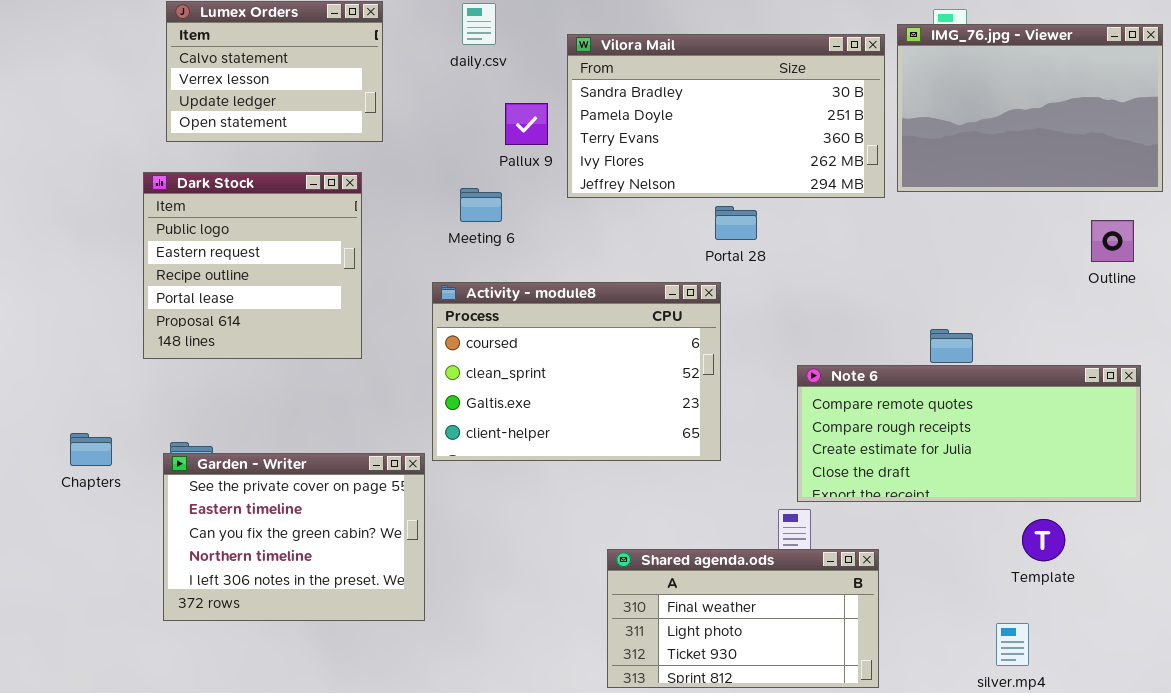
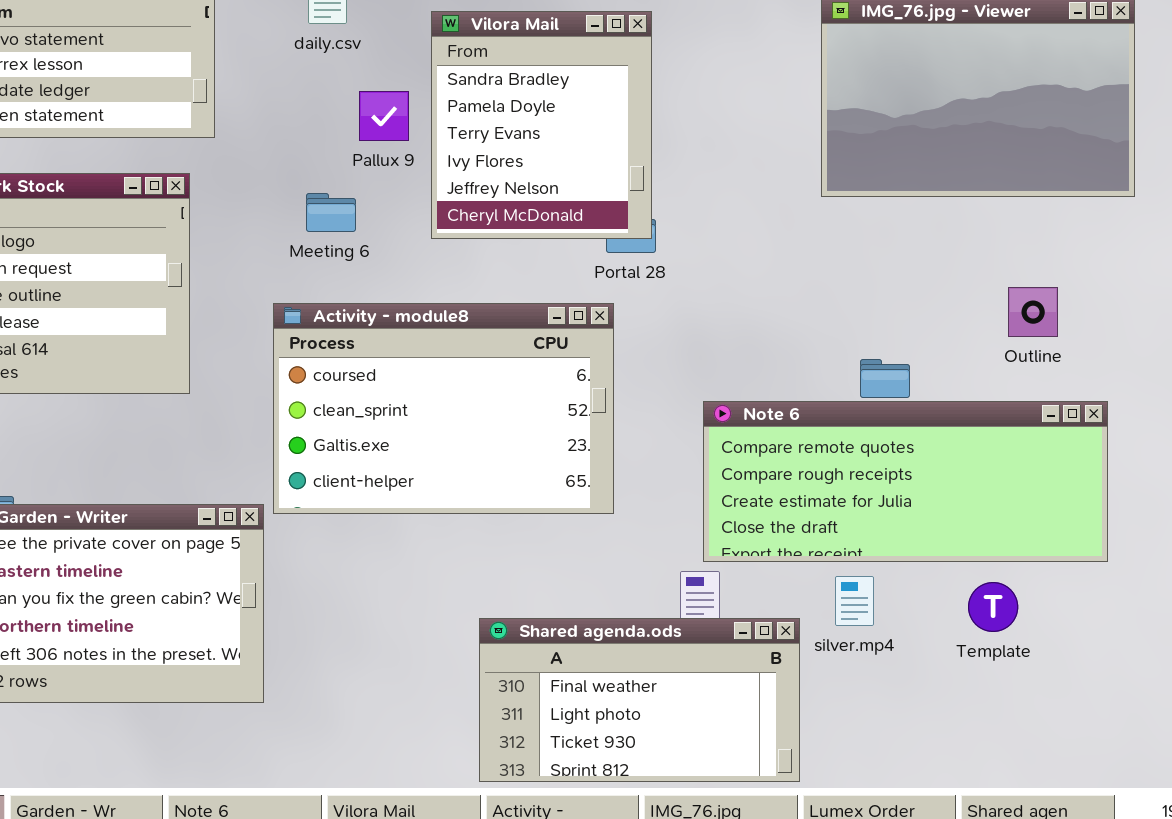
Vilora Mail: [567,34,885,198] -> [431,11,652,239], resized
Outline: [1091,220,1134,262] -> [1008,287,1058,337], moved
silver.mp4: [996,623,1029,666] -> [835,576,874,626], moved

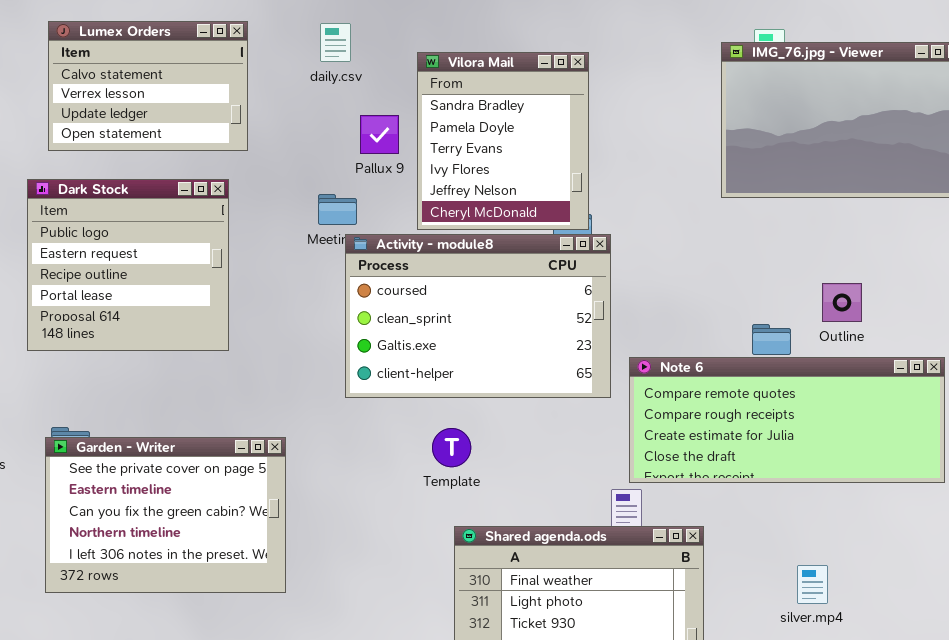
Outline: [1008,287,1058,337] -> [822,283,862,322], moved
Activity - module8: [273,303,614,514] -> [345,234,611,398], moved
silver.mp4: [835,576,874,626] -> [797,565,828,604], moved
Template: [968,582,1018,632] -> [432,428,471,467], moved

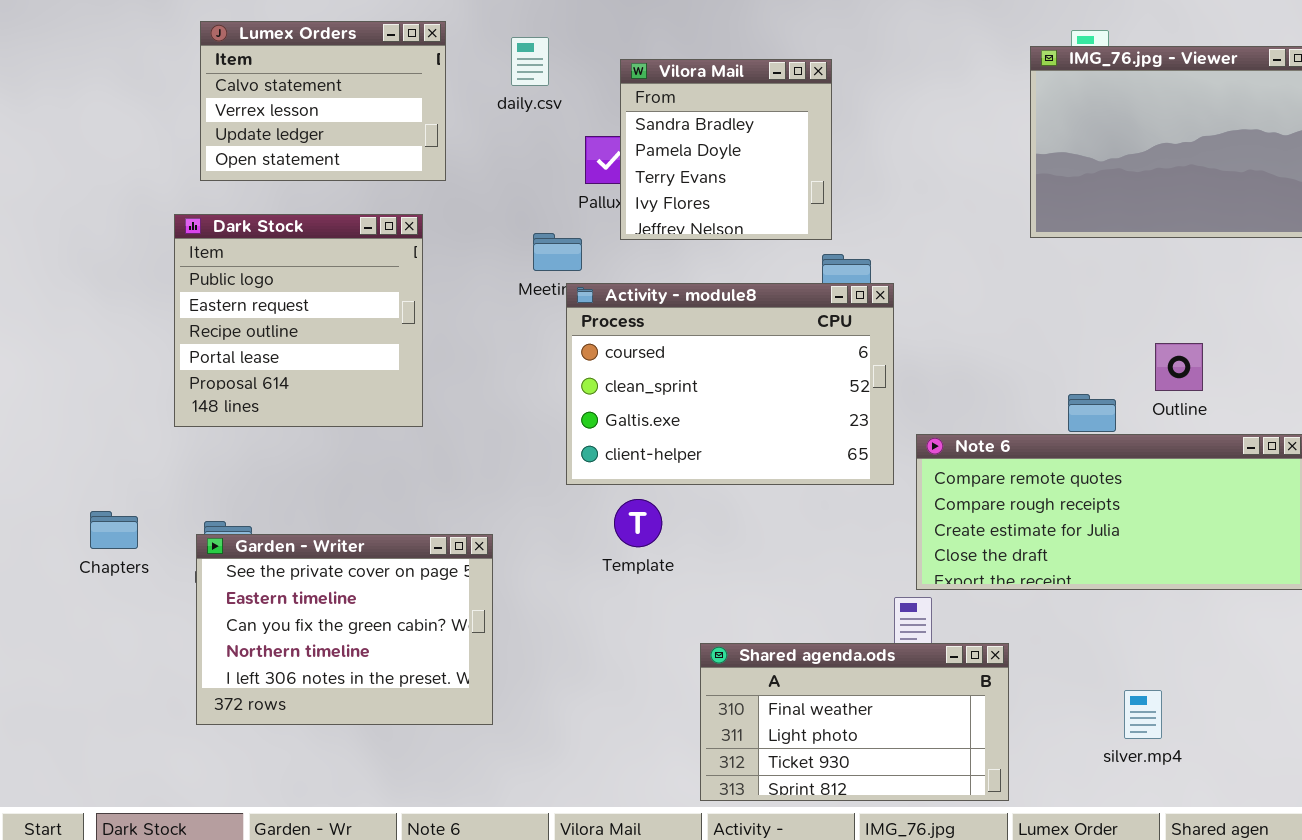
daily.csv: [320,23,351,62] -> [511,37,549,86], moved
Vilora Mail: [417,52,589,230] -> [620,59,832,240], moved, resized
Template: [432,428,471,467] -> [614,499,662,547], moved

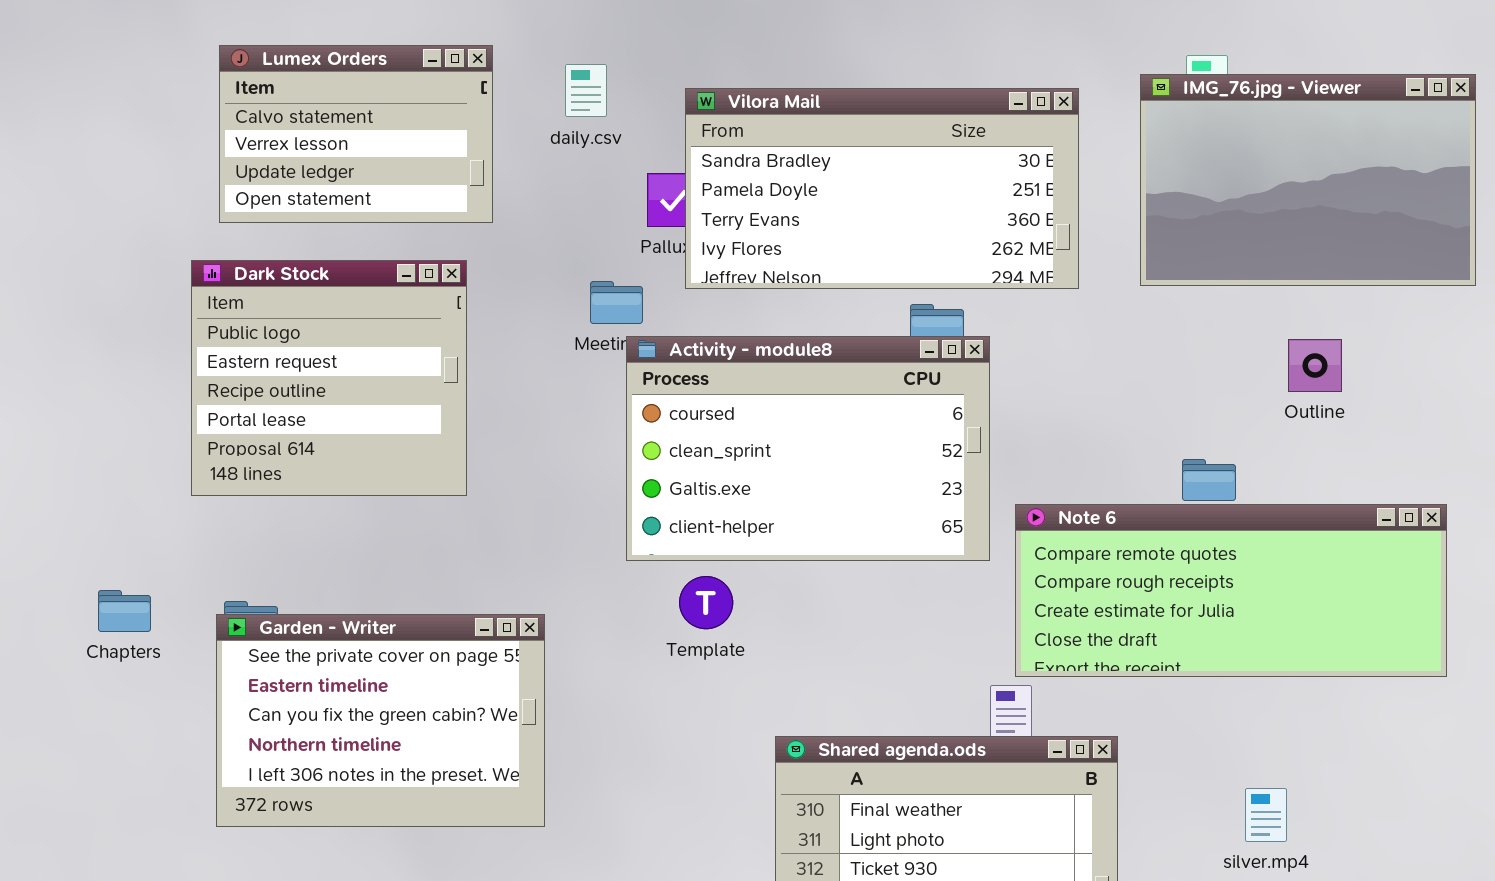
Vilora Mail: [620,59,832,240] -> [685,88,1079,289], resized
Outline: [1155,343,1203,391] -> [1288,339,1342,392], moved

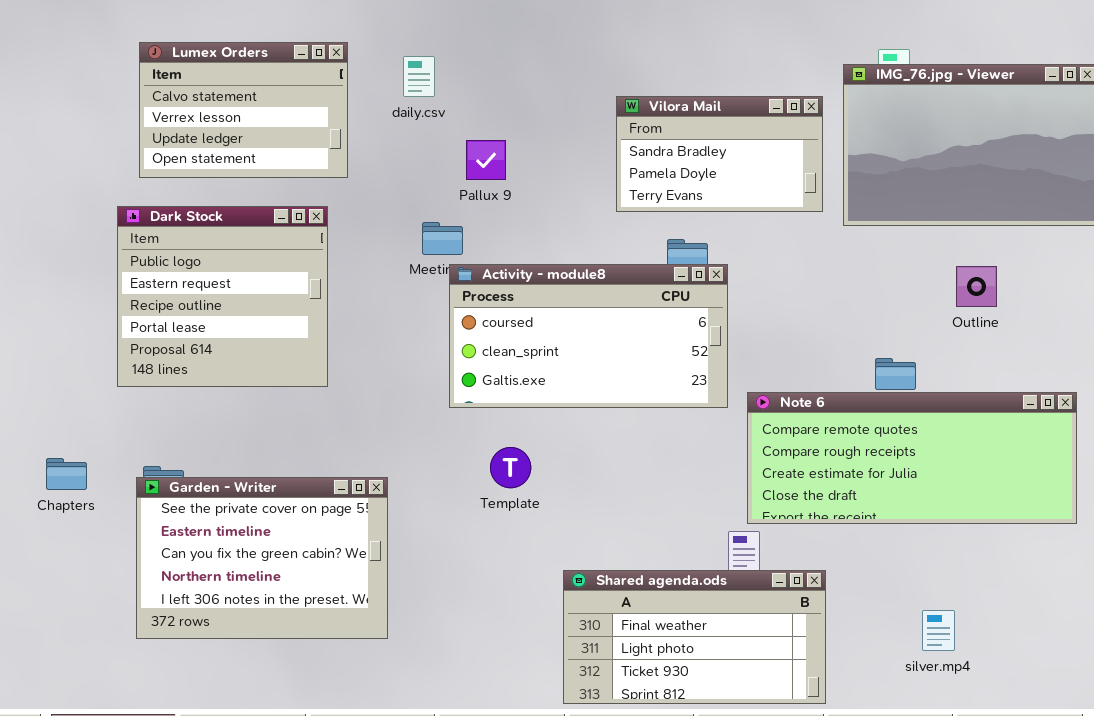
Vilora Mail: [685,88,1079,289] -> [616,96,823,212], moved, resized
Activity - module8: [626,336,990,561] -> [449,264,728,408], resized

